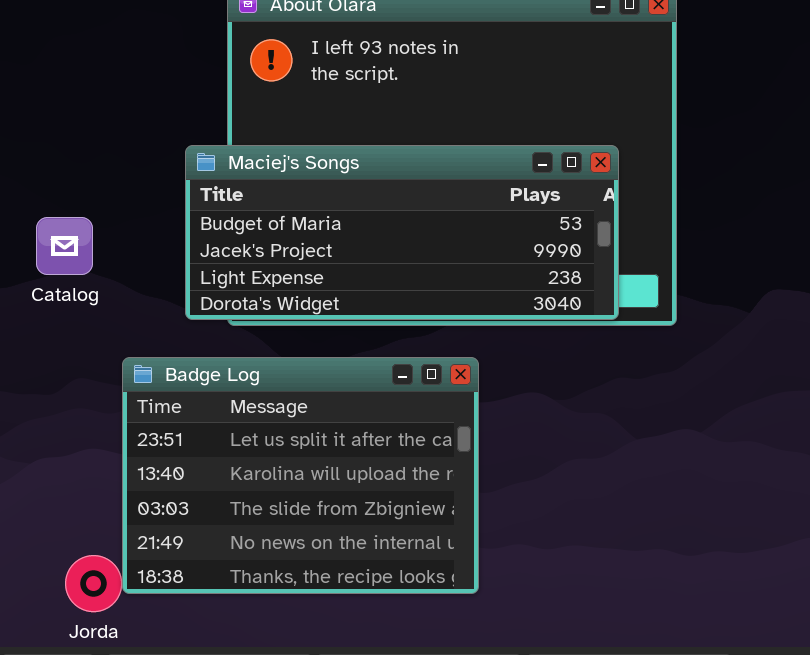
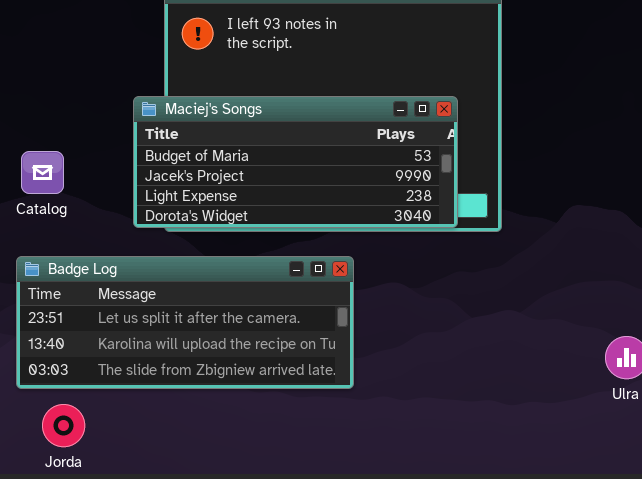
Badge Log: [122,357,479,594] -> [16,256,354,389], resized

